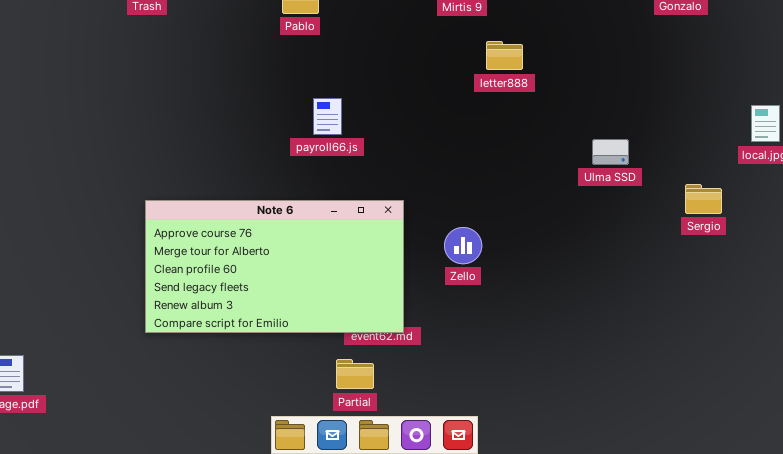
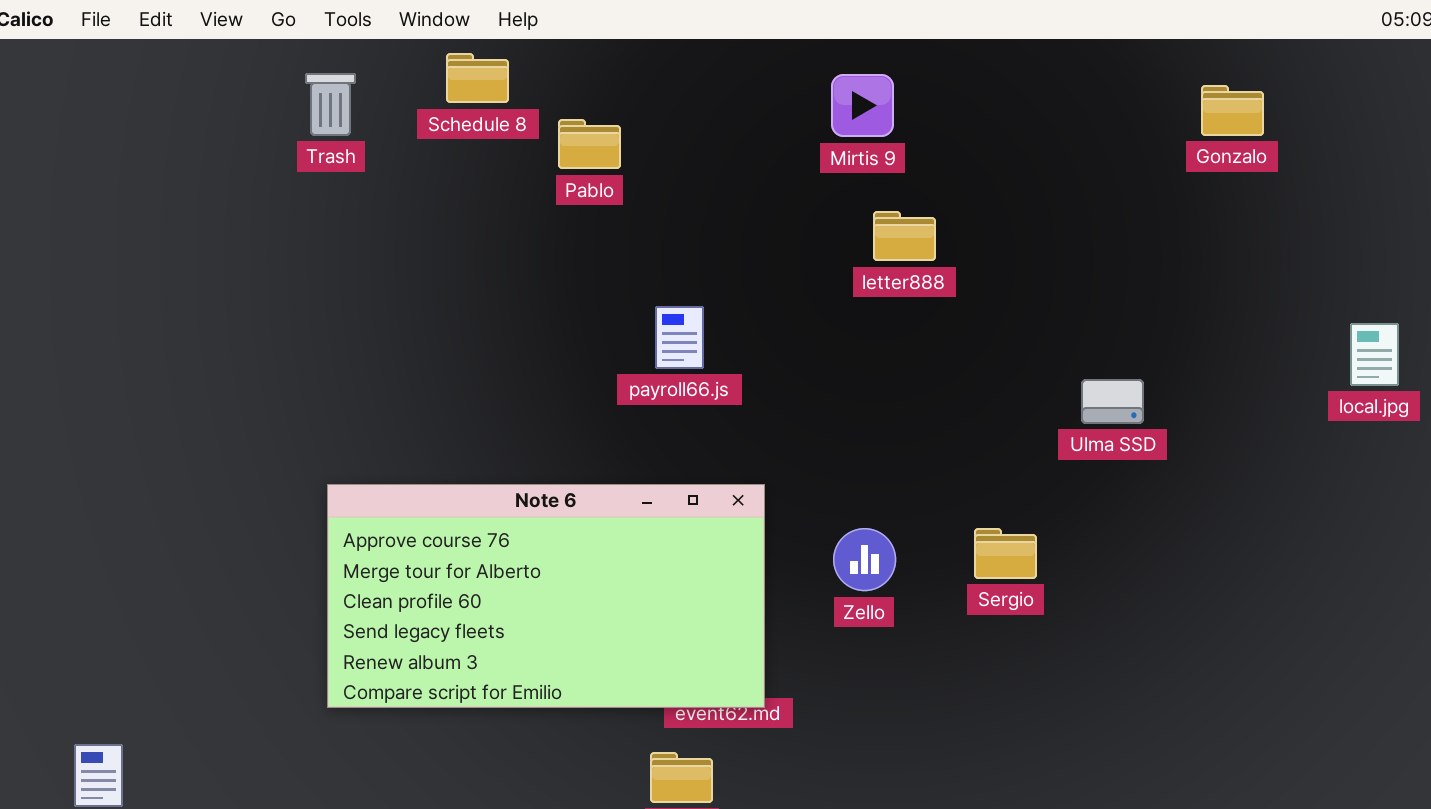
letter888: [486,41,523,70] -> [873,211,936,261], moved
payroll66.js: [313,98,342,135] -> [655,306,704,369], moved
Sergio: [685,184,722,214] -> [974,528,1037,579], moved

